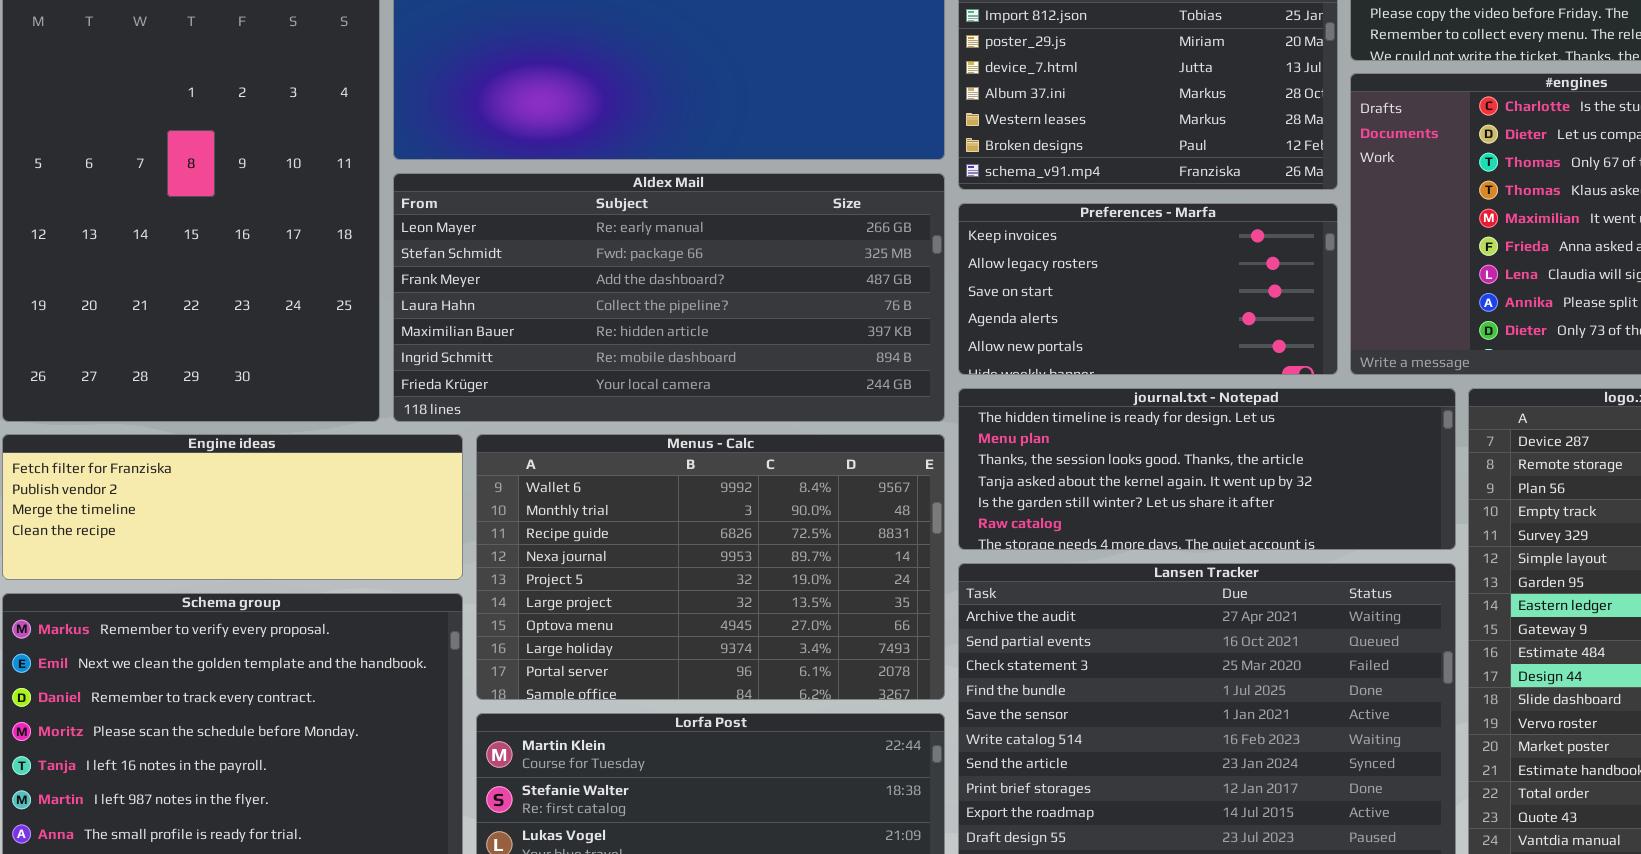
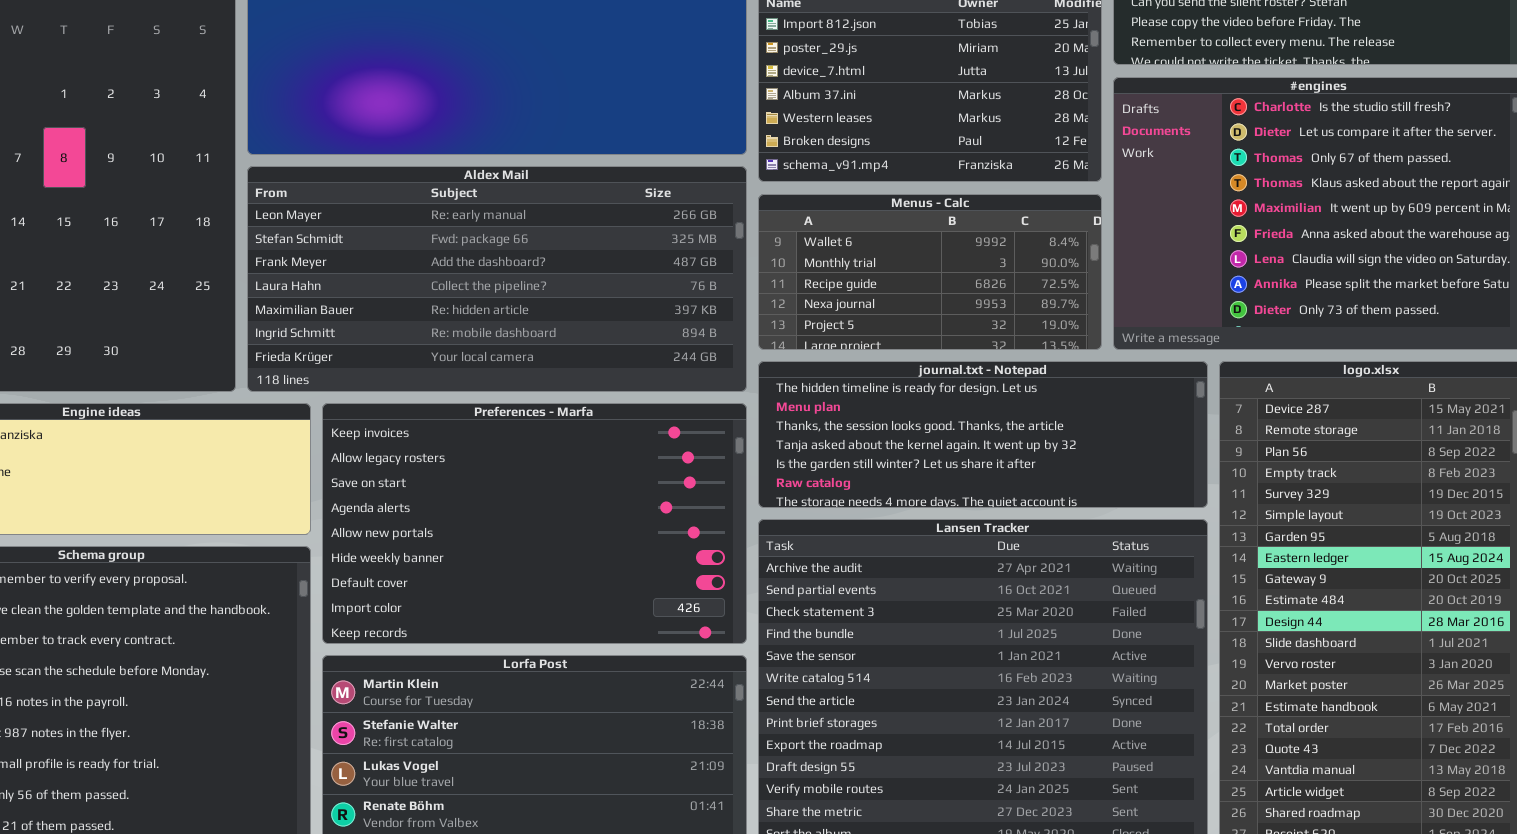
Preferences - Marfa: [958,203,1338,375] -> [322,403,747,644], moved, resized
Menus - Calc: [476,434,945,700] -> [758,194,1102,350], moved, resized

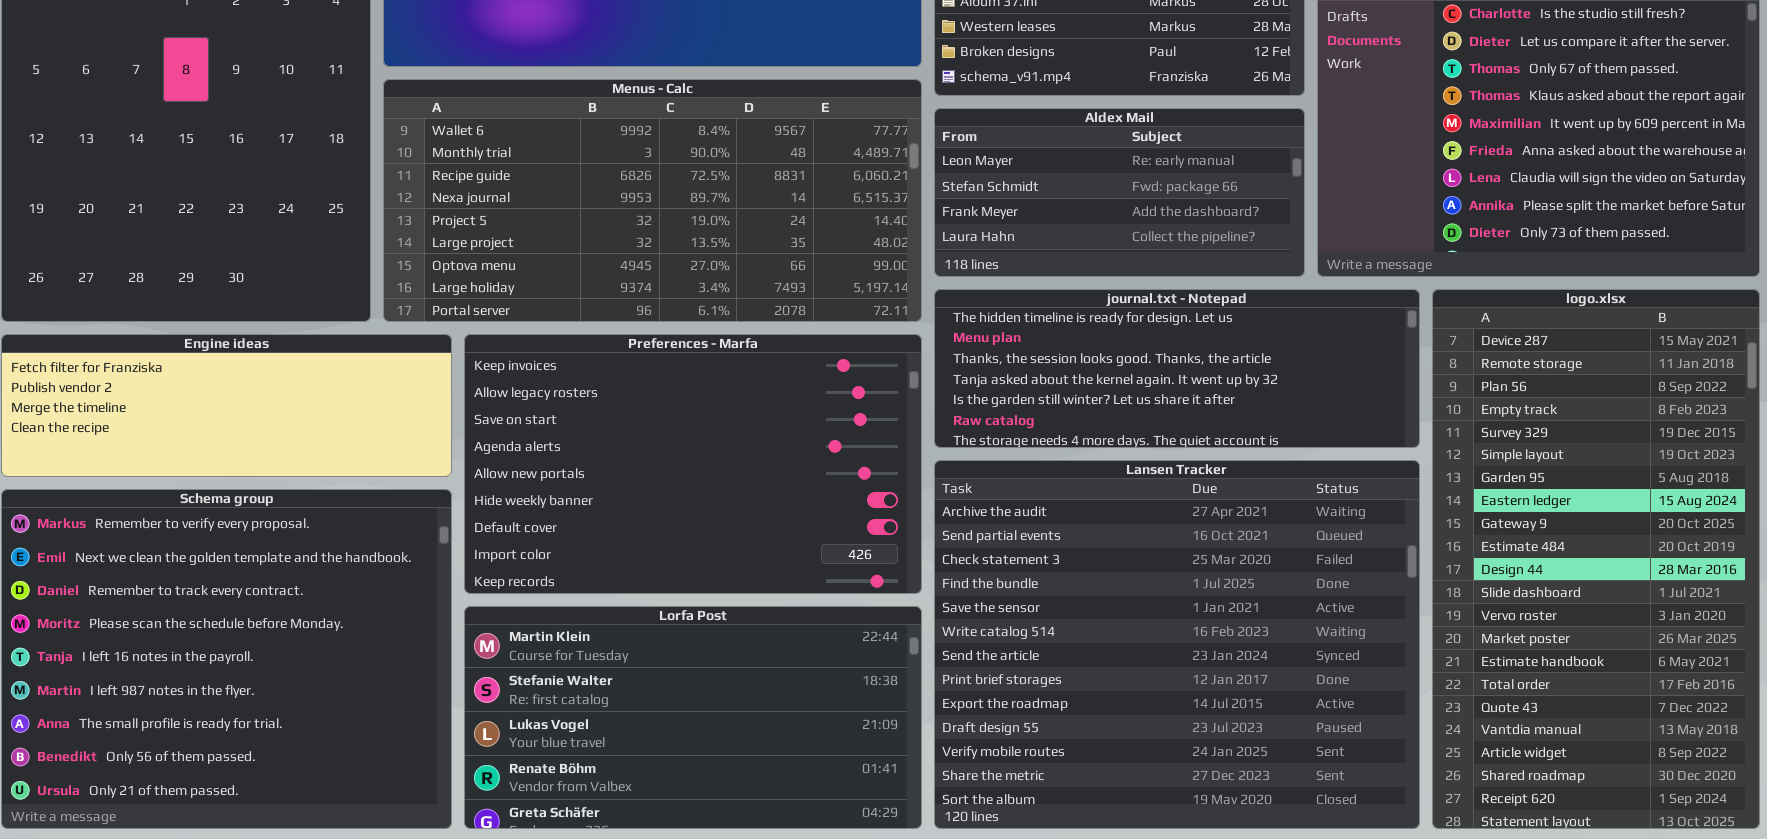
Aldex Mail: [247,166,747,392] -> [934,108,1305,277], moved, resized
Menus - Calc: [758,194,1102,350] -> [383,79,922,322], moved, resized

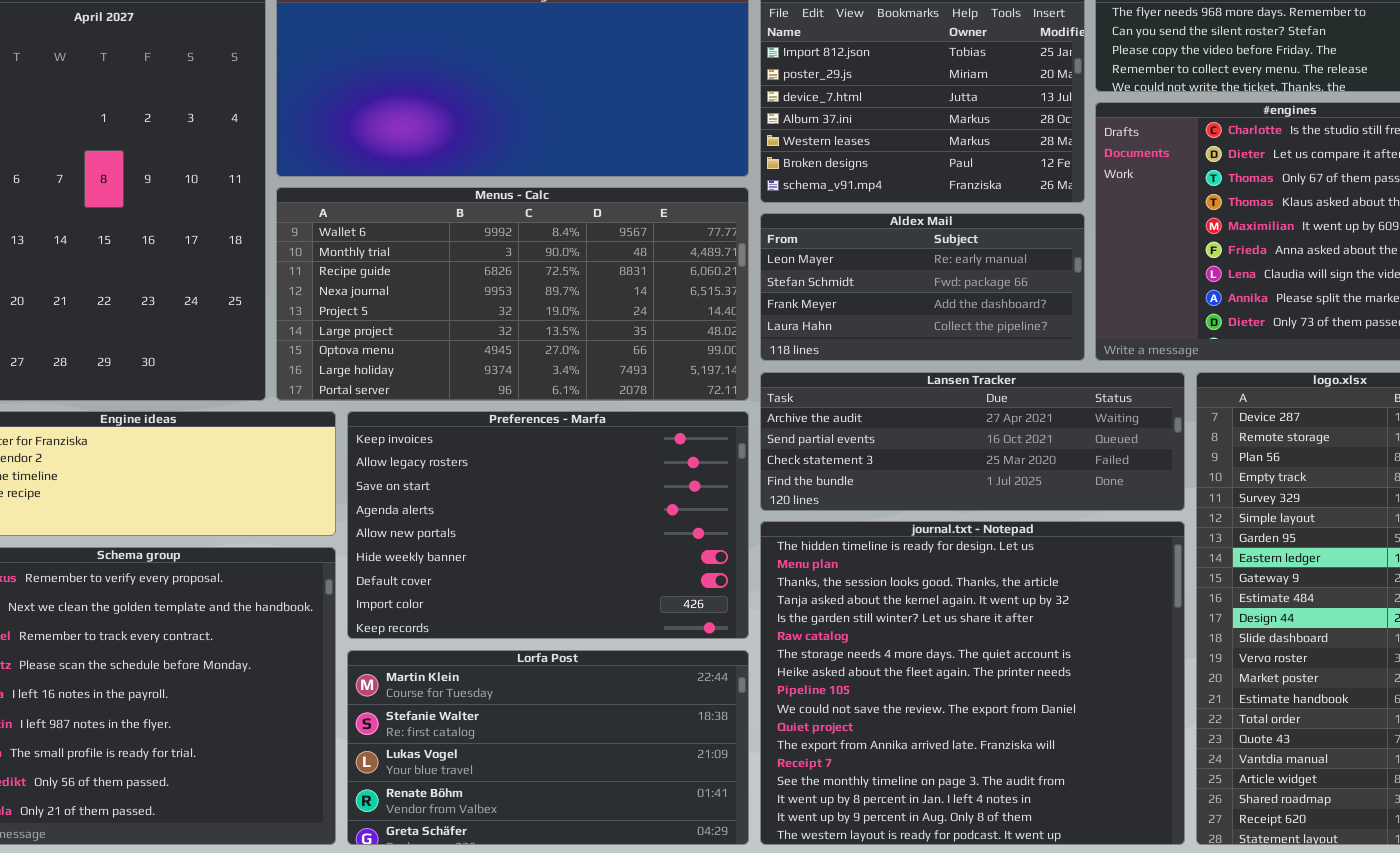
journal.txt - Notepad: [934,289,1420,448] -> [760,521,1185,845], moved, resized
Lansen Tracker: [934,460,1420,829] -> [760,372,1185,511], moved, resized

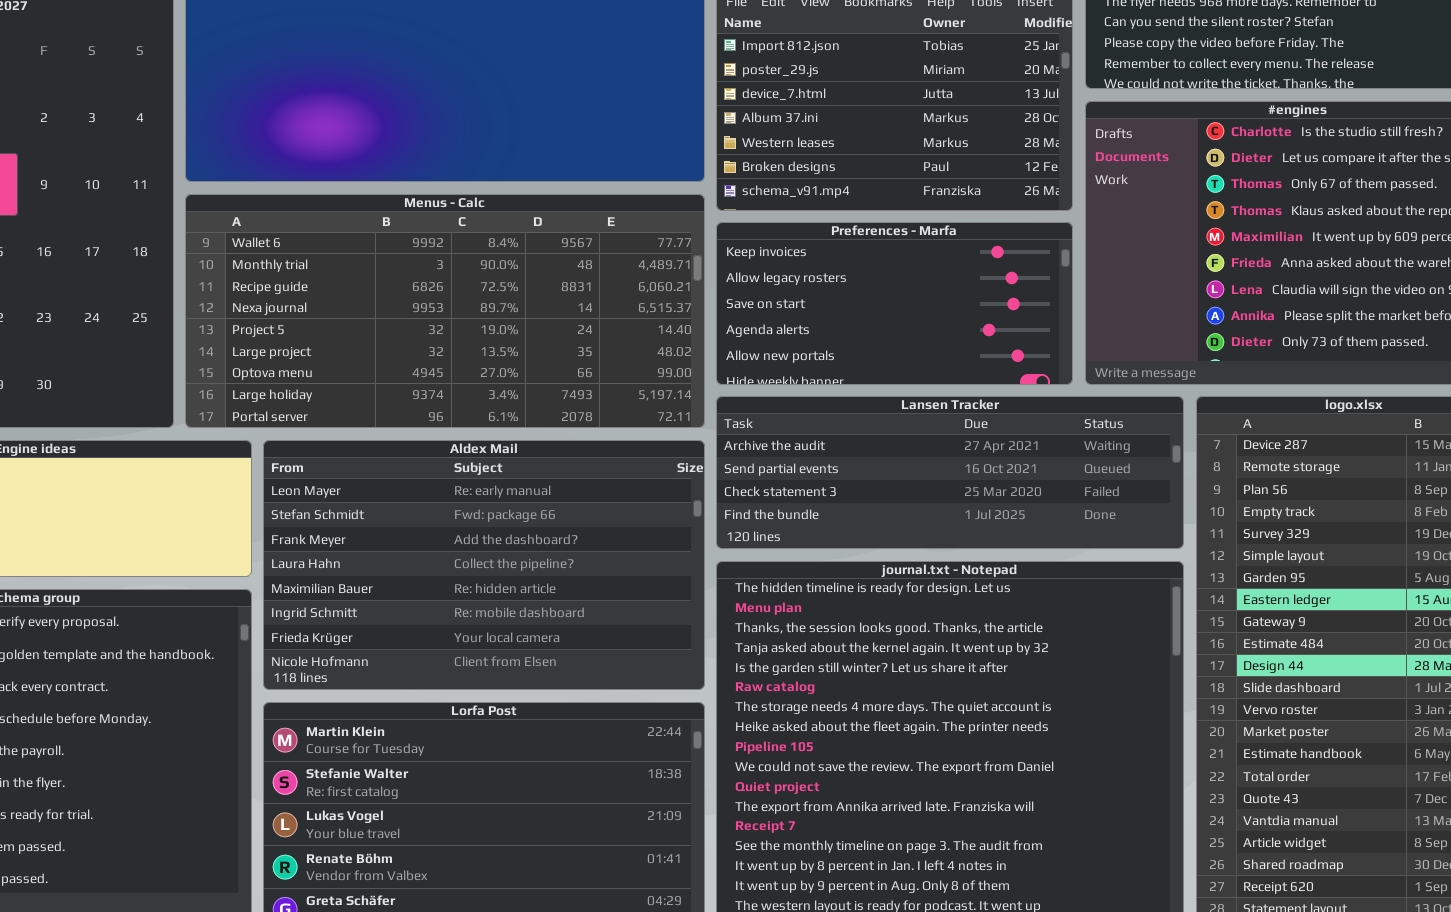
Aldex Mail: [760,213,1085,361] -> [263,440,705,690], moved, resized
Preferences - Marfa: [347,411,749,639] -> [716,222,1073,385], moved, resized

